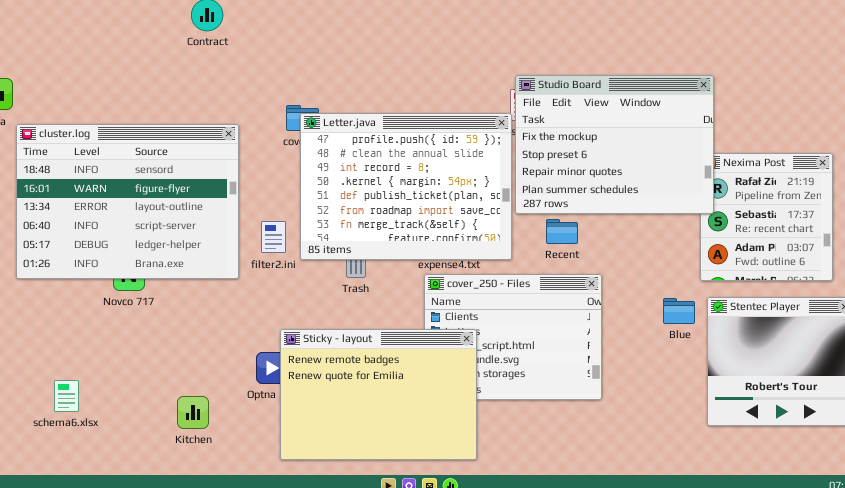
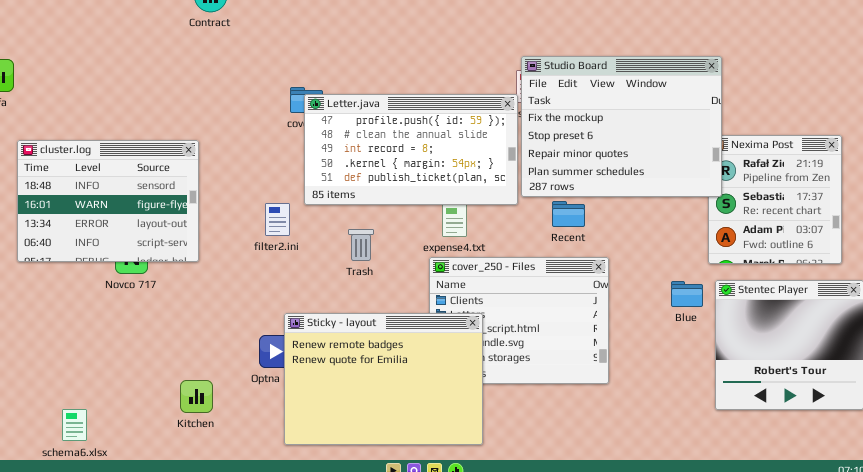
Letter.java: [300,113,512,260] -> [304,94,518,205], resized
cluster.log: [16,124,239,279] -> [17,140,199,262], resized
schema6.xlsx: [54,380,79,412] -> [62,409,87,441], moved

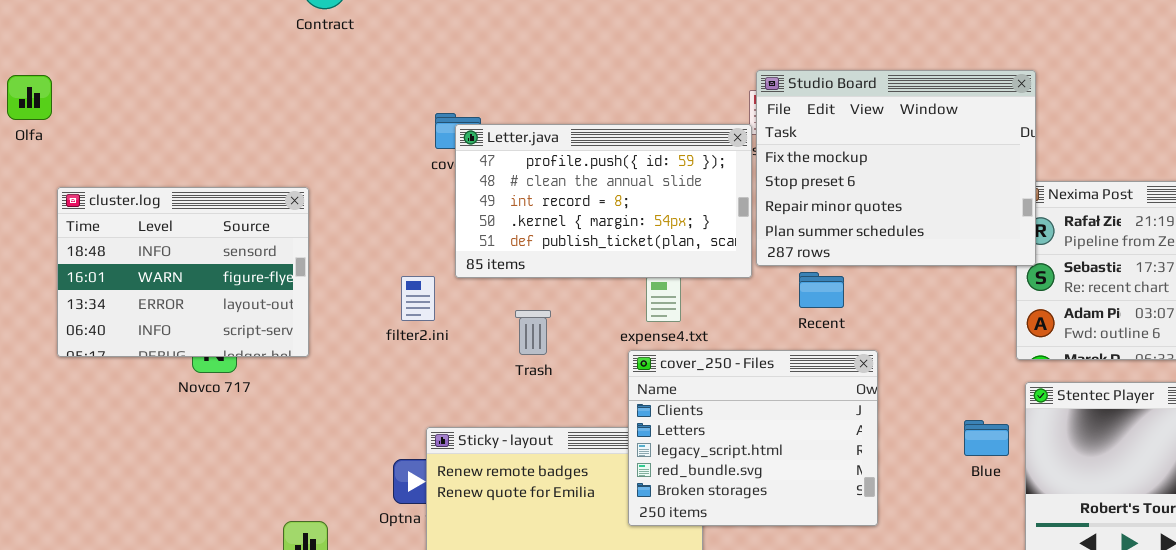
cover_250 - Files: [429,257,609,384] -> [628,350,878,526], raised
Blue: [671,281,703,307] -> [964,420,1009,456], moved

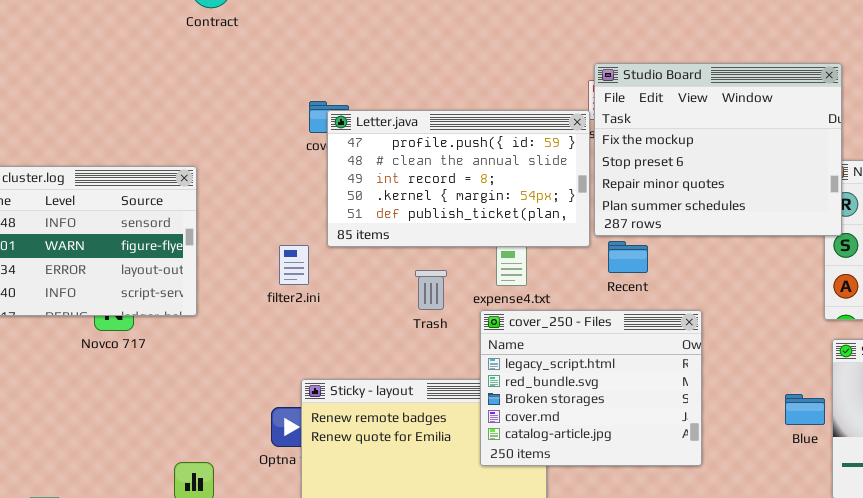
Recent: [799,272,844,308] -> [608,241,648,273], moved
Trash: [515,310,551,355] -> [415,270,447,310], moved
cover_250 - Files: [628,350,878,526] -> [480,310,702,466], scrolled down 2 rows
Blue: [964,420,1009,456] -> [785,394,825,425], moved

